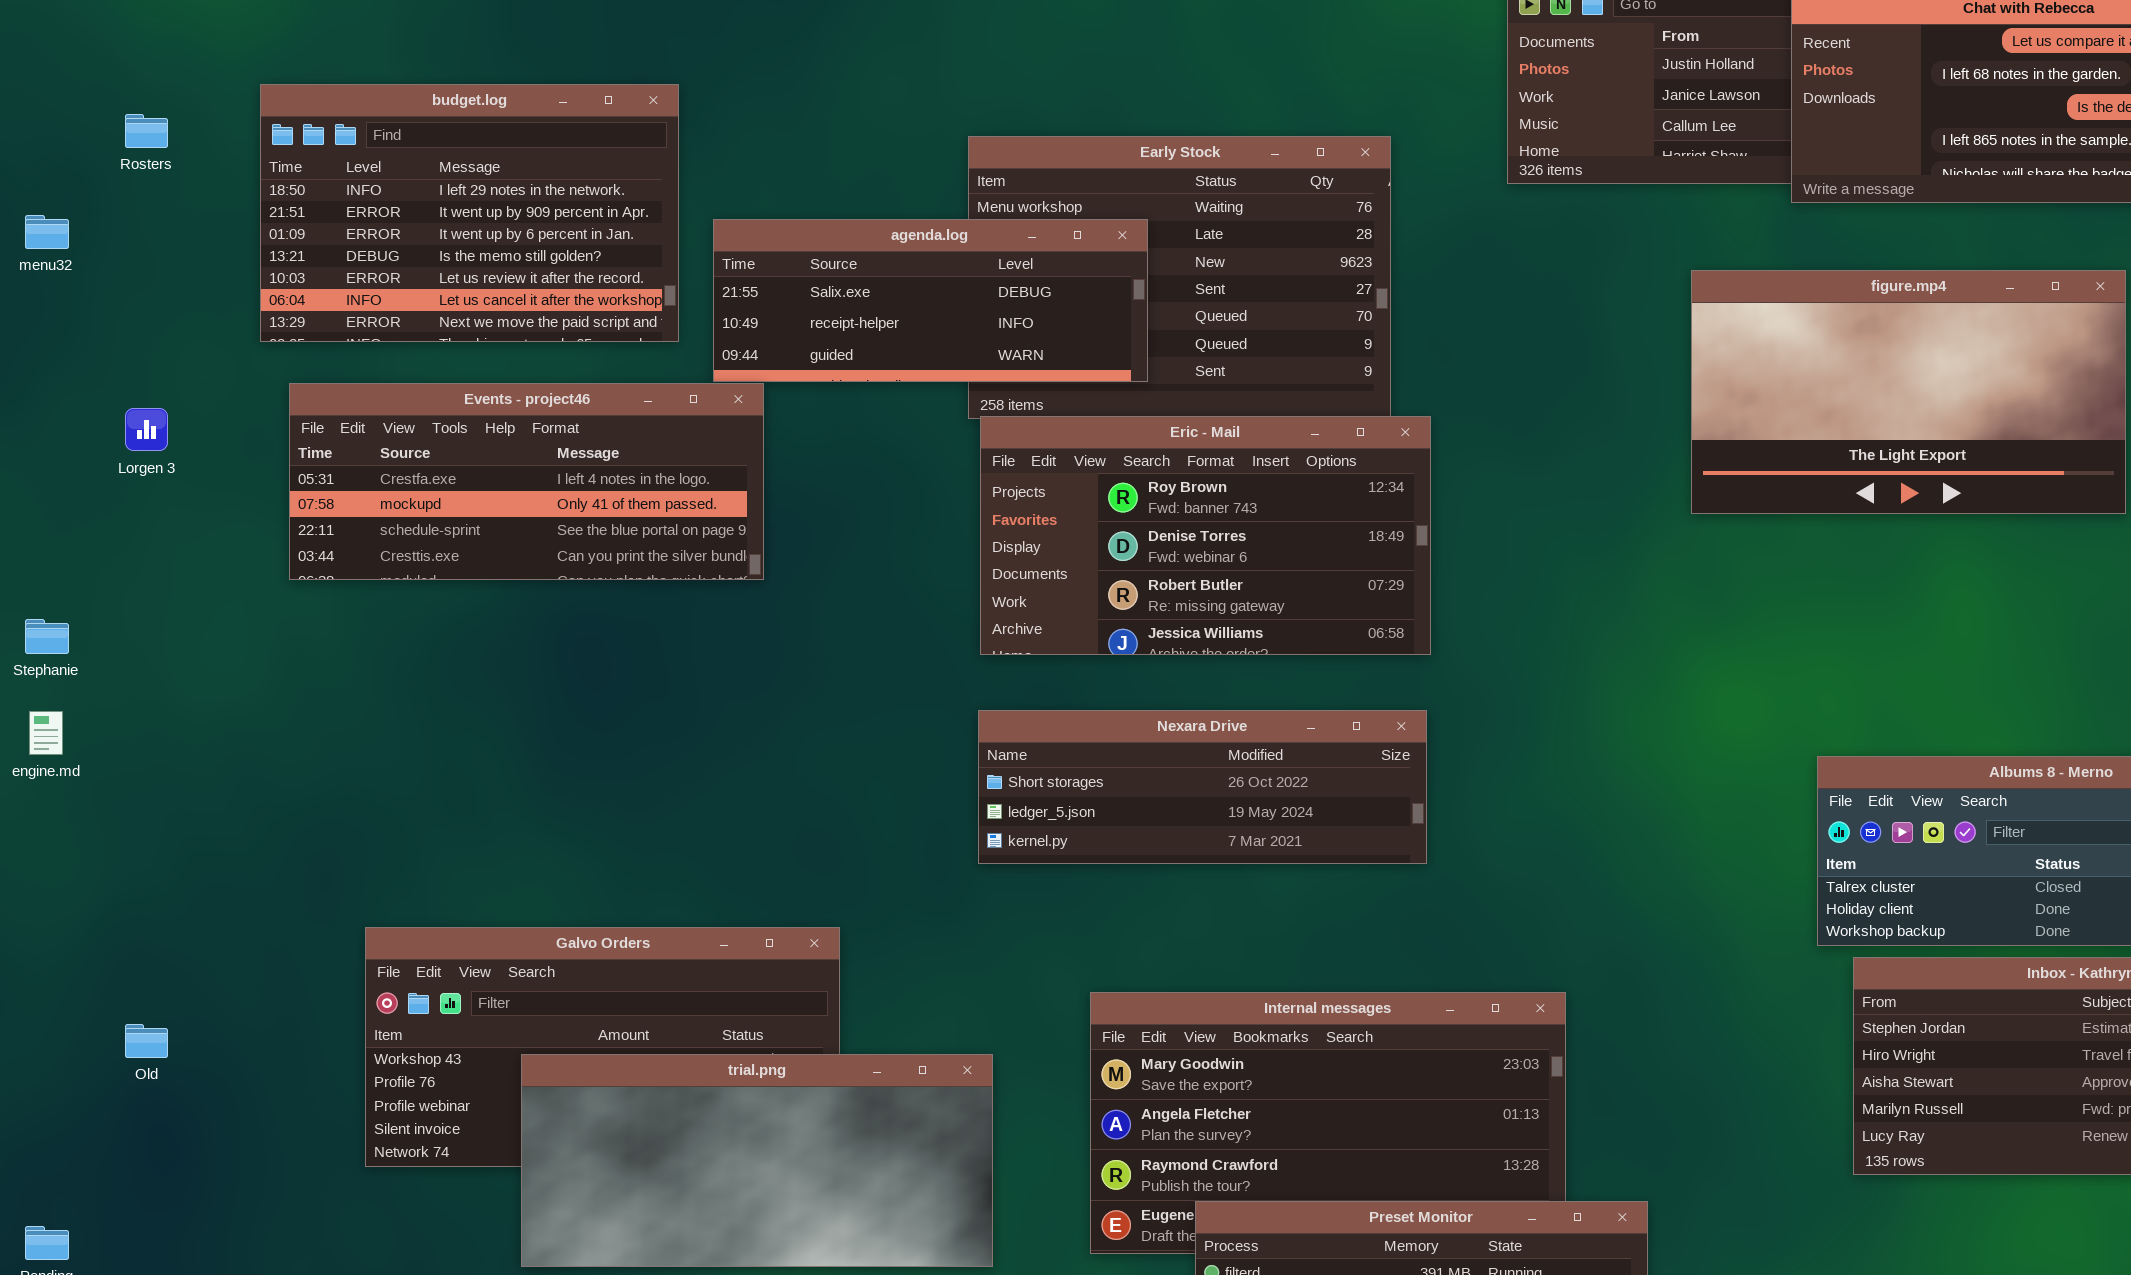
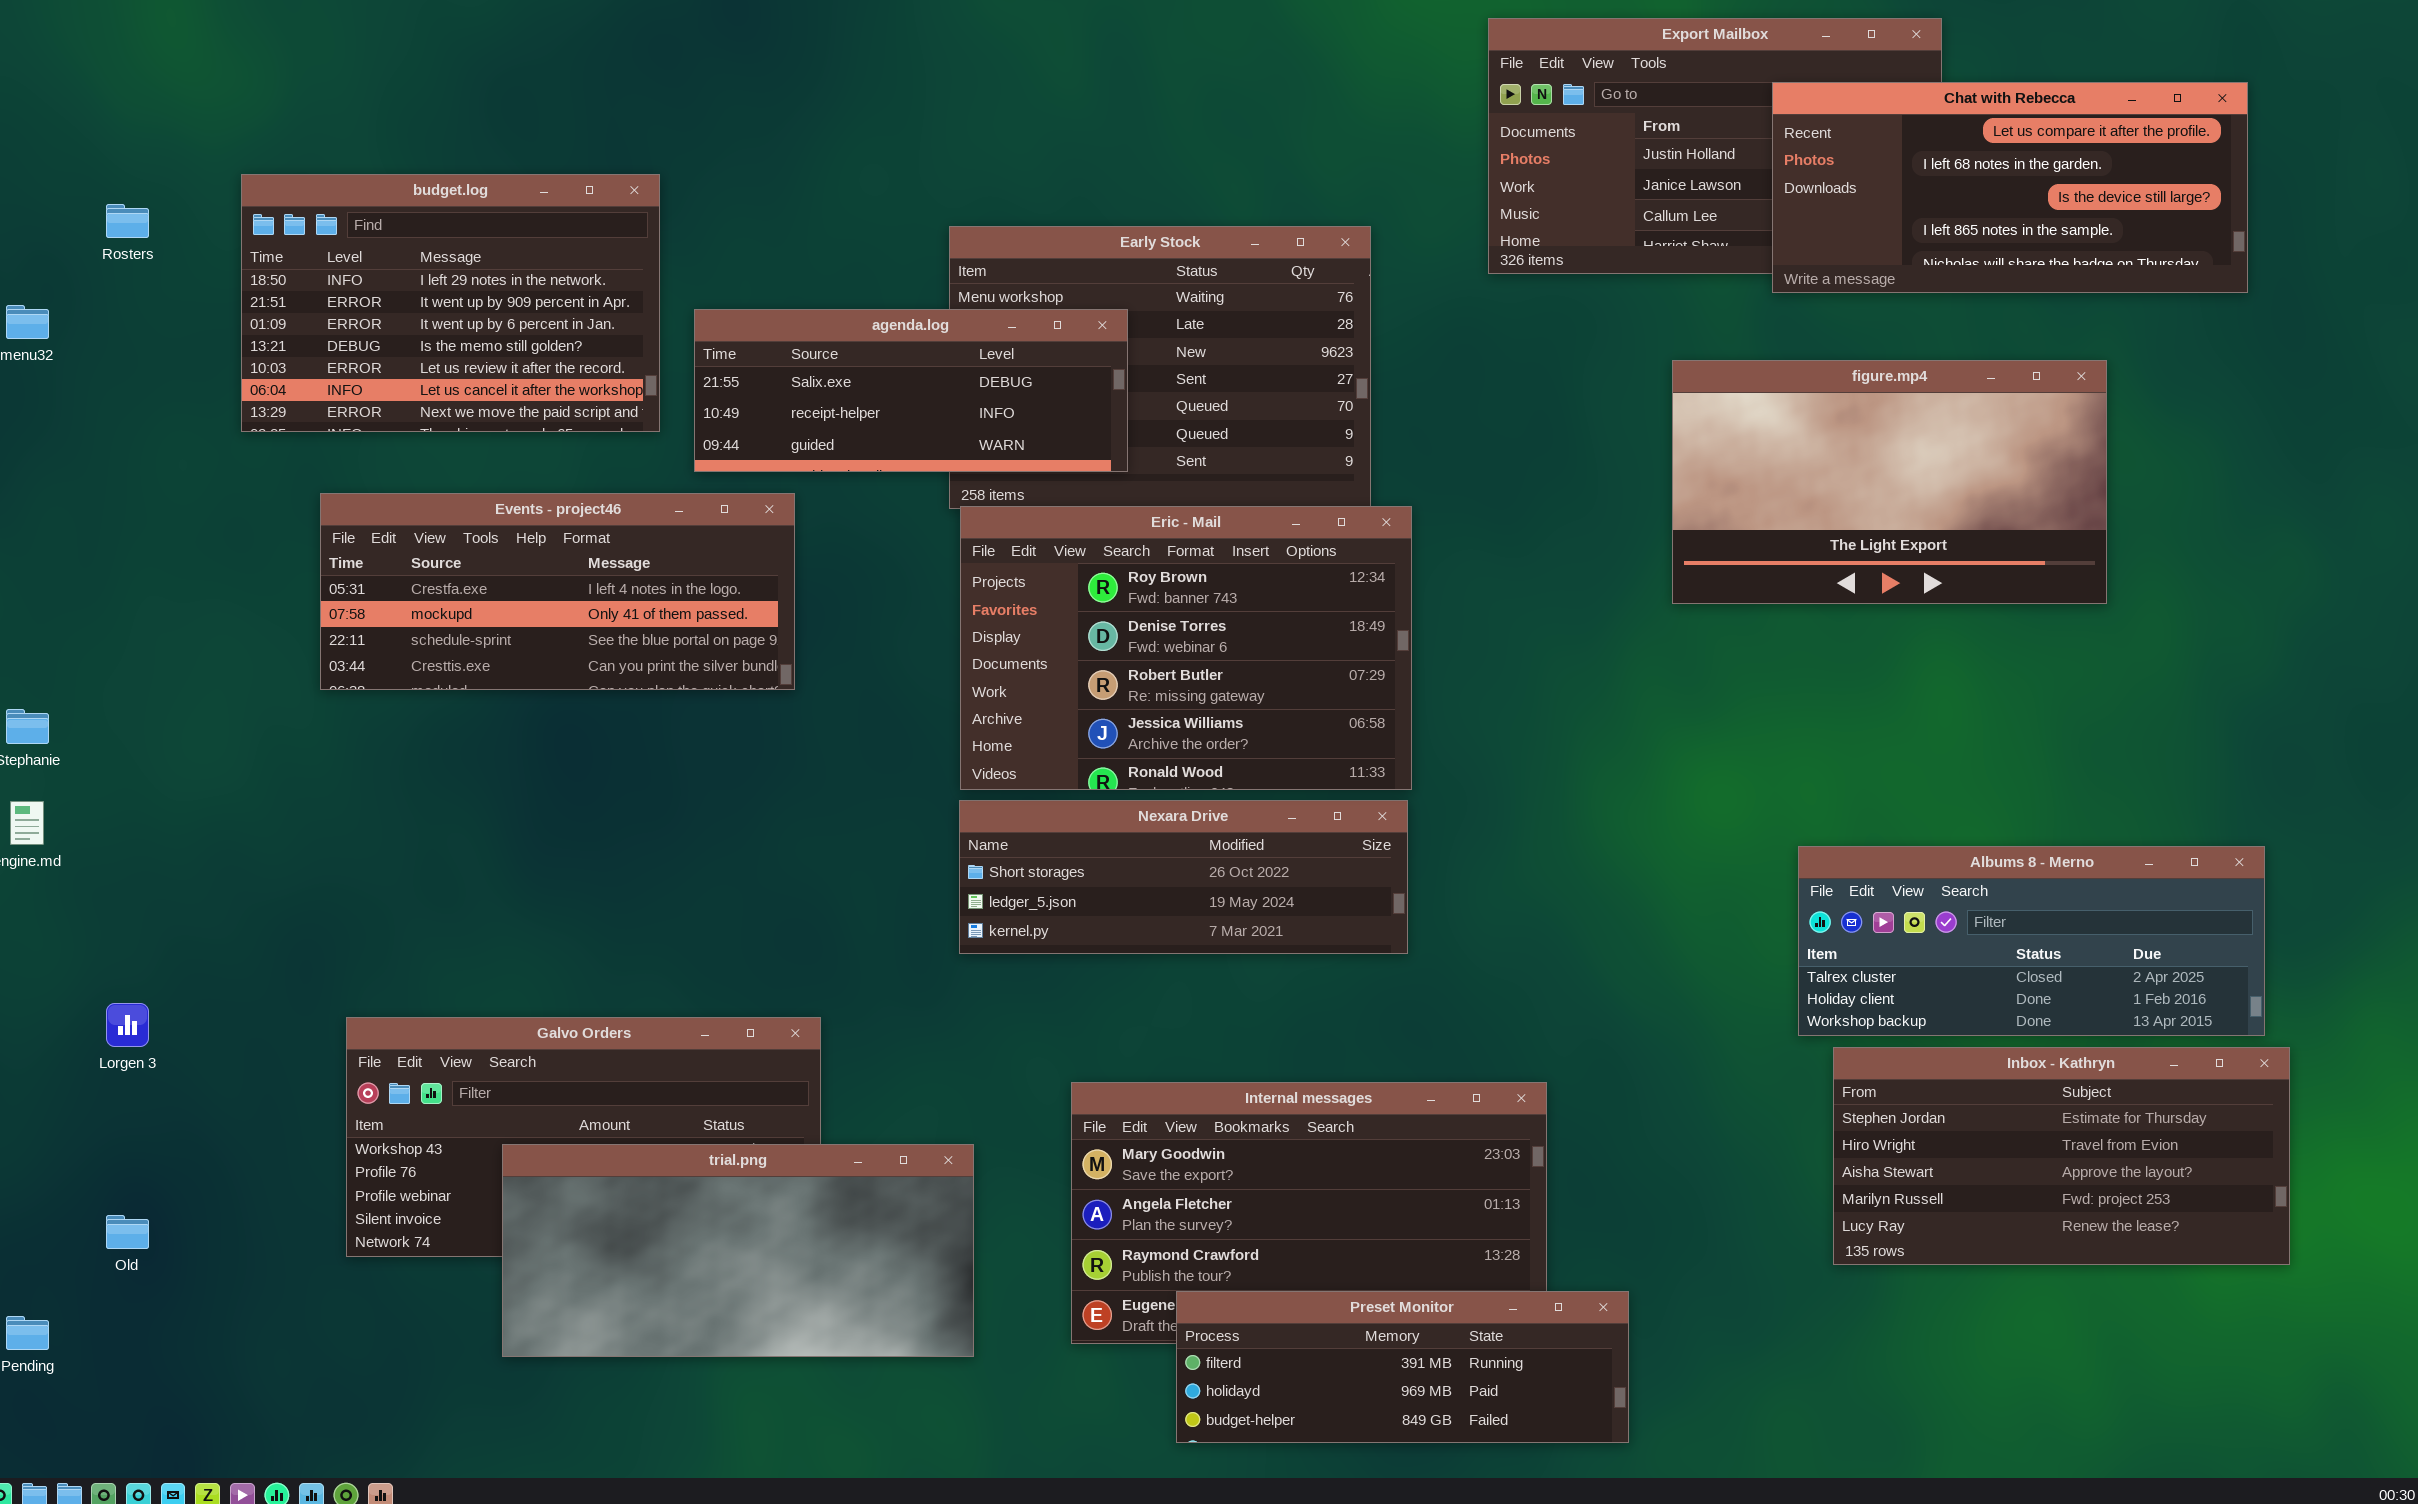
Events - project46: [289,383,764,580] -> [320,493,795,690], moved
Lorgen 3: [125,408,168,451] -> [106,1003,149,1047], moved
Eric - Mail: [980,416,1431,655] -> [960,506,1412,790], resized
Old: [125,1024,168,1058] -> [106,1215,149,1249], moved

